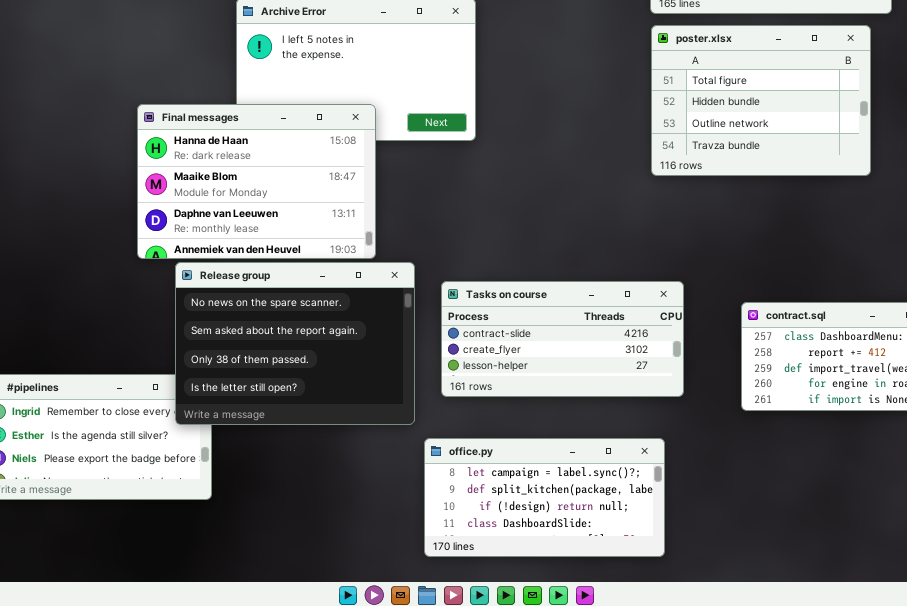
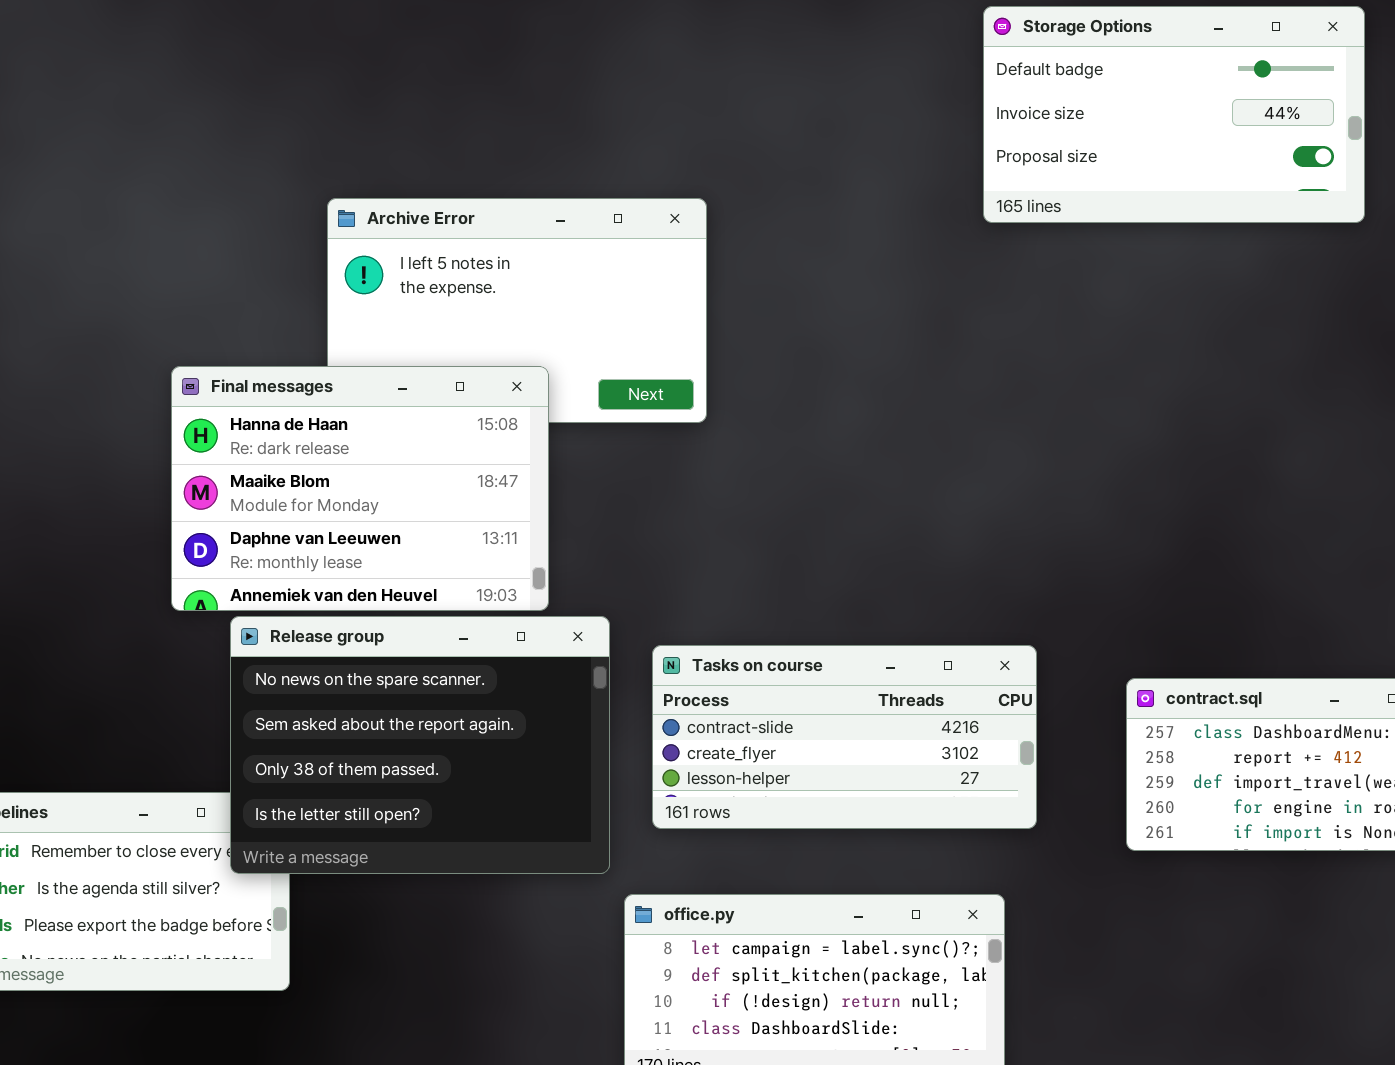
poster.xlsx: [651,25,871,176] -> none, closed

